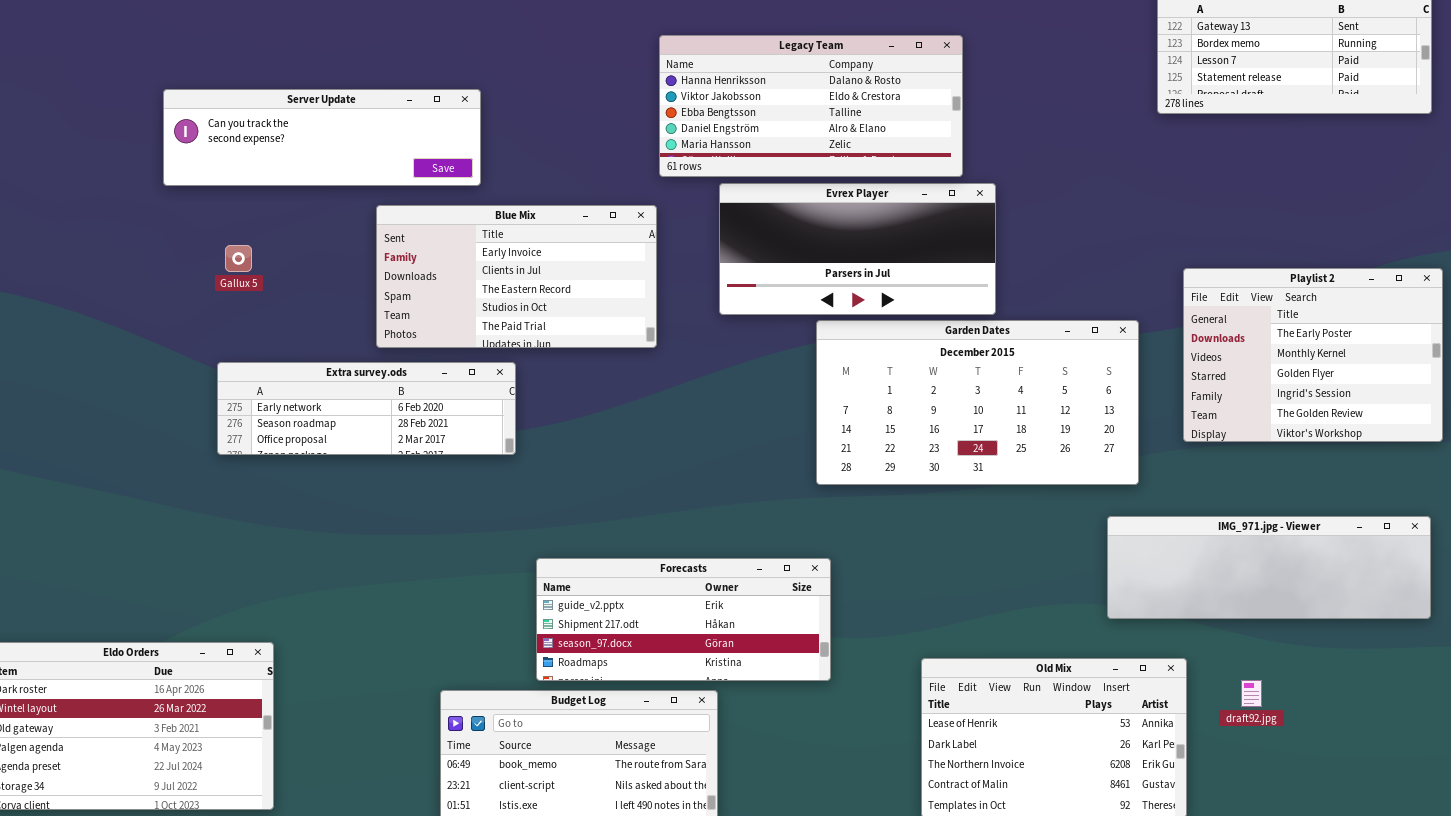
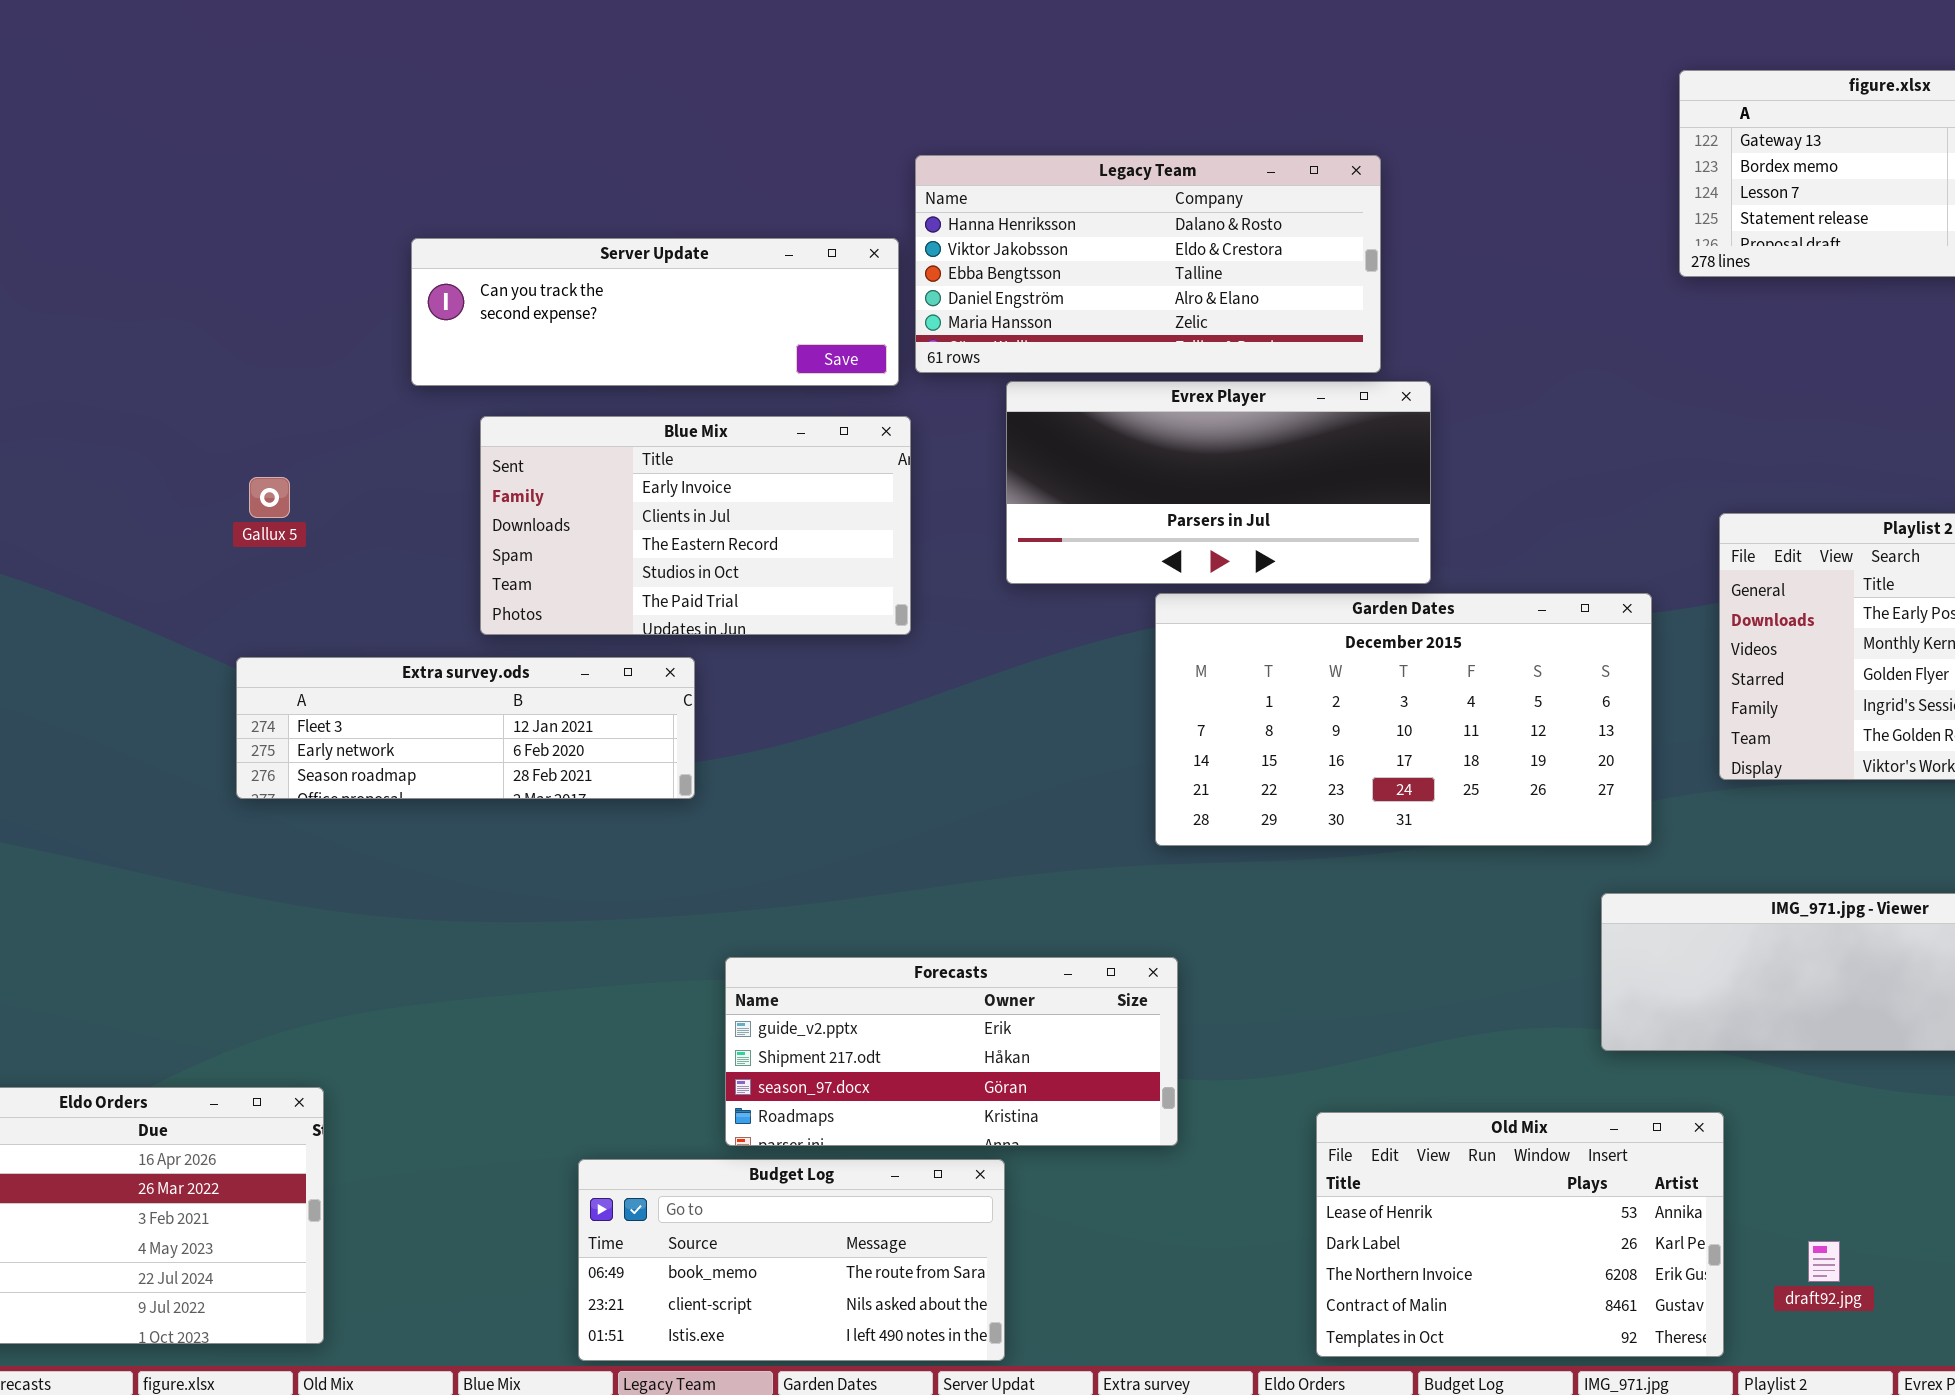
Server Update: [163,89,481,186] -> [411,238,899,386], moved
Extra survey.ods: [217,362,516,455] -> [236,657,695,799], scrolled up 1 row
draft92.jpg: [1241,680,1262,707] -> [1808,1241,1840,1282], moved

